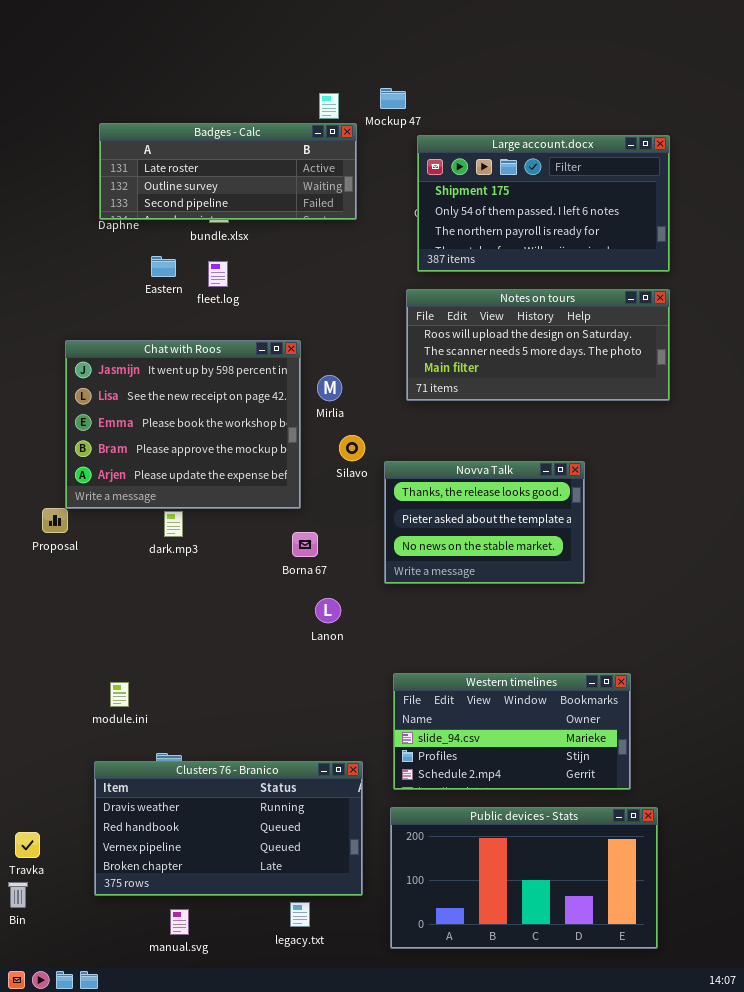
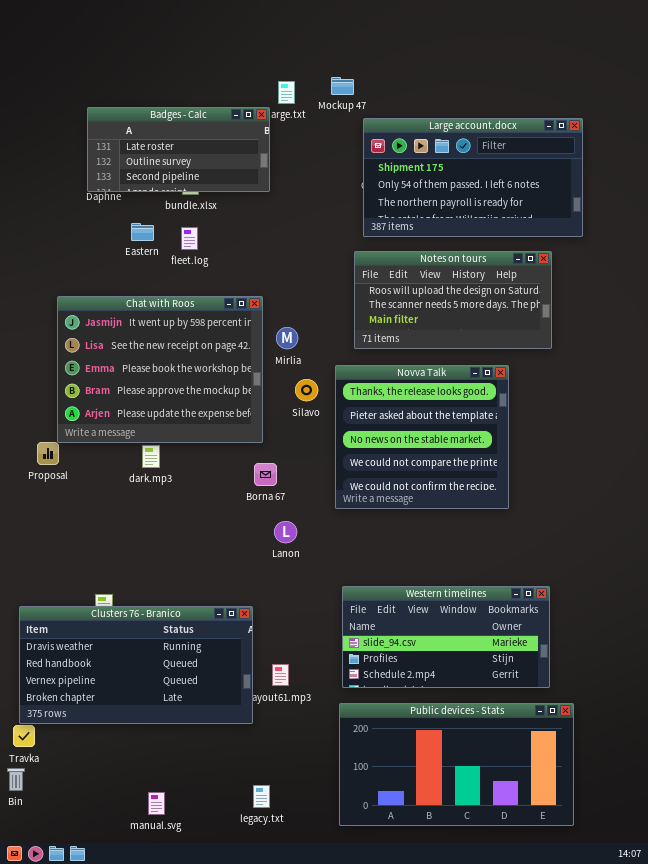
Badges - Calc: [99,123,357,220] -> [87,107,270,192], resized
Notes on tours: [406,289,670,401] -> [354,251,552,349], resized
Novva Talk: [384,461,585,584] -> [335,365,509,509], resized
Clusters 76 - Branico: [94,761,363,896] -> [19,606,253,724], moved

